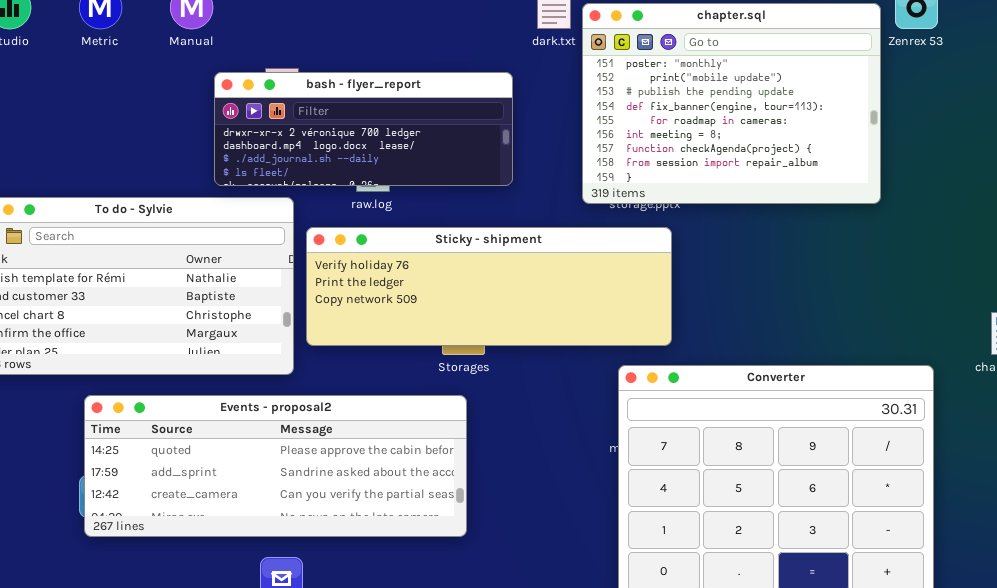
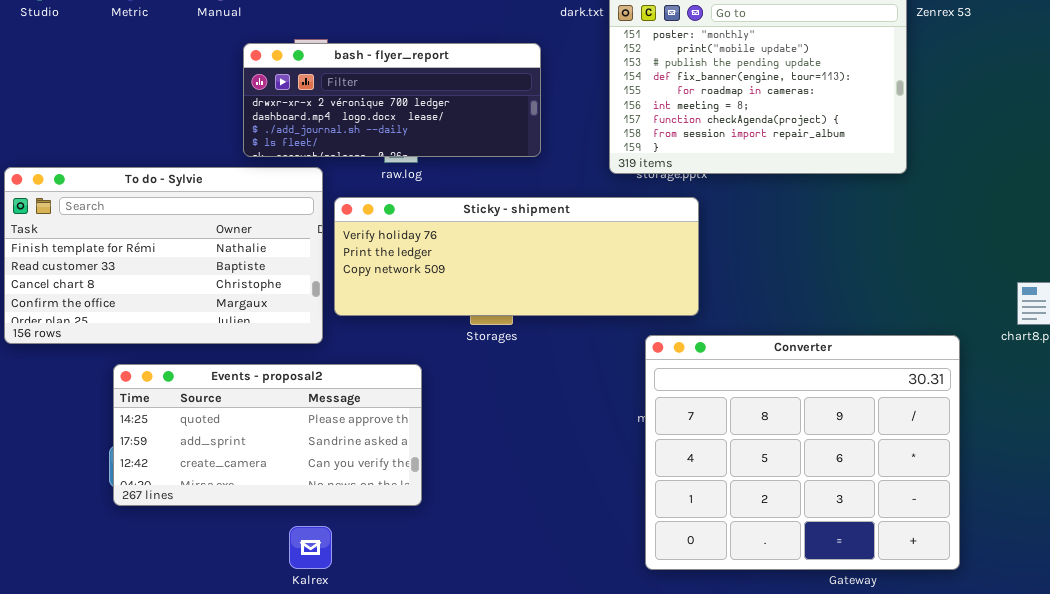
Events - proposal2: [84,395,467,537] -> [113,364,422,506], resized

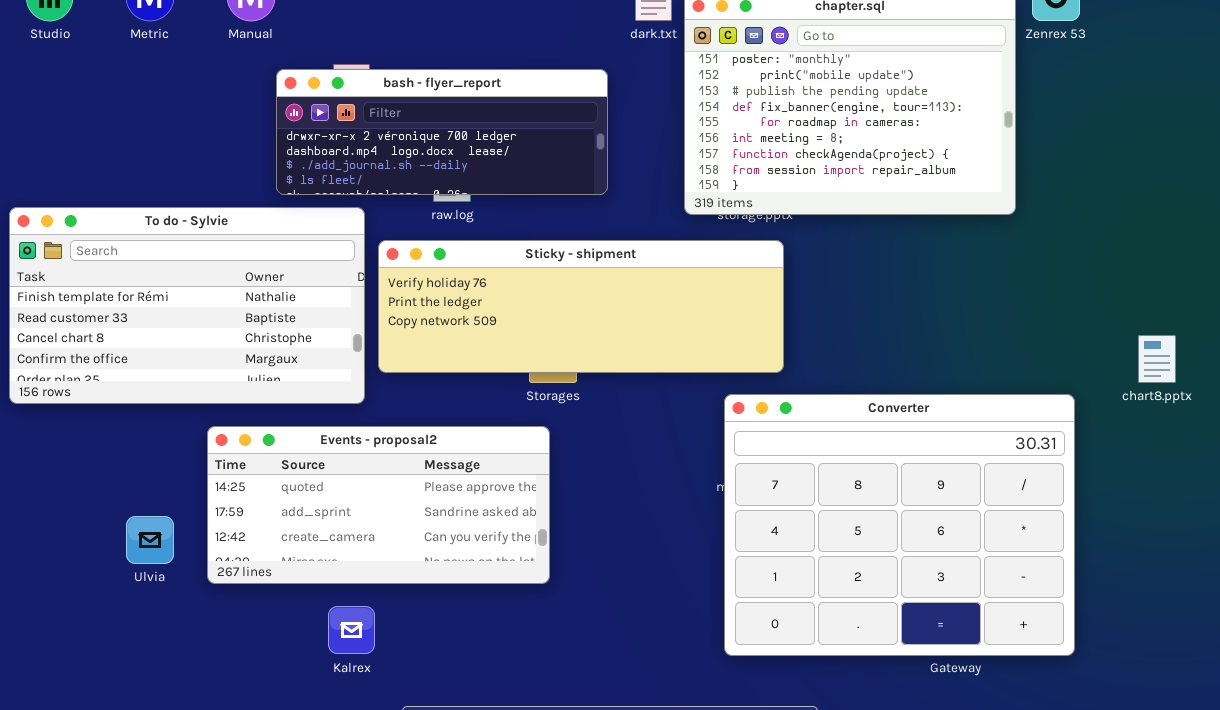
Events - proposal2: [113,364,422,506] -> [207,426,550,584], moved

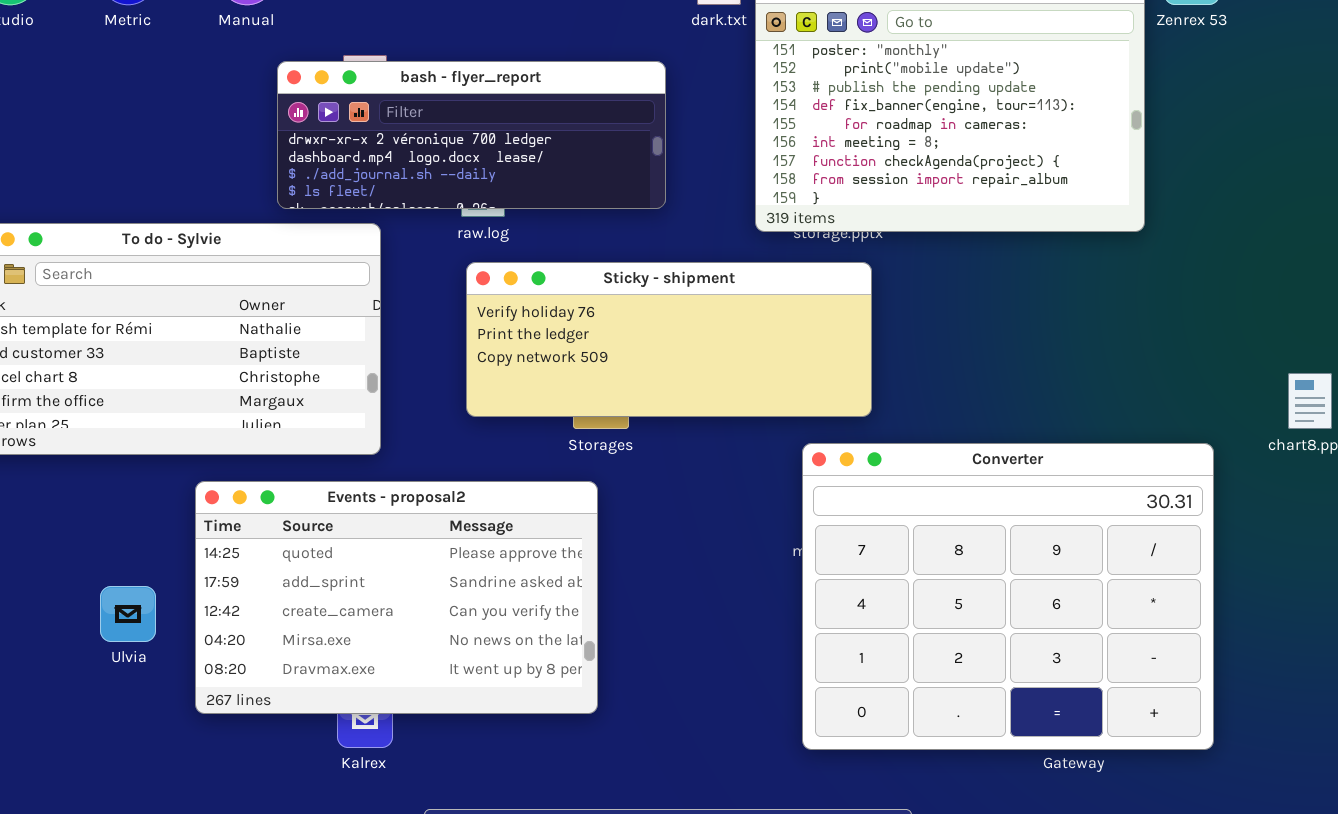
Sticky - shipment: [378,240,784,373] -> [466,262,872,417], resized
Events - proposal2: [207,426,550,584] -> [195,481,598,714], resized

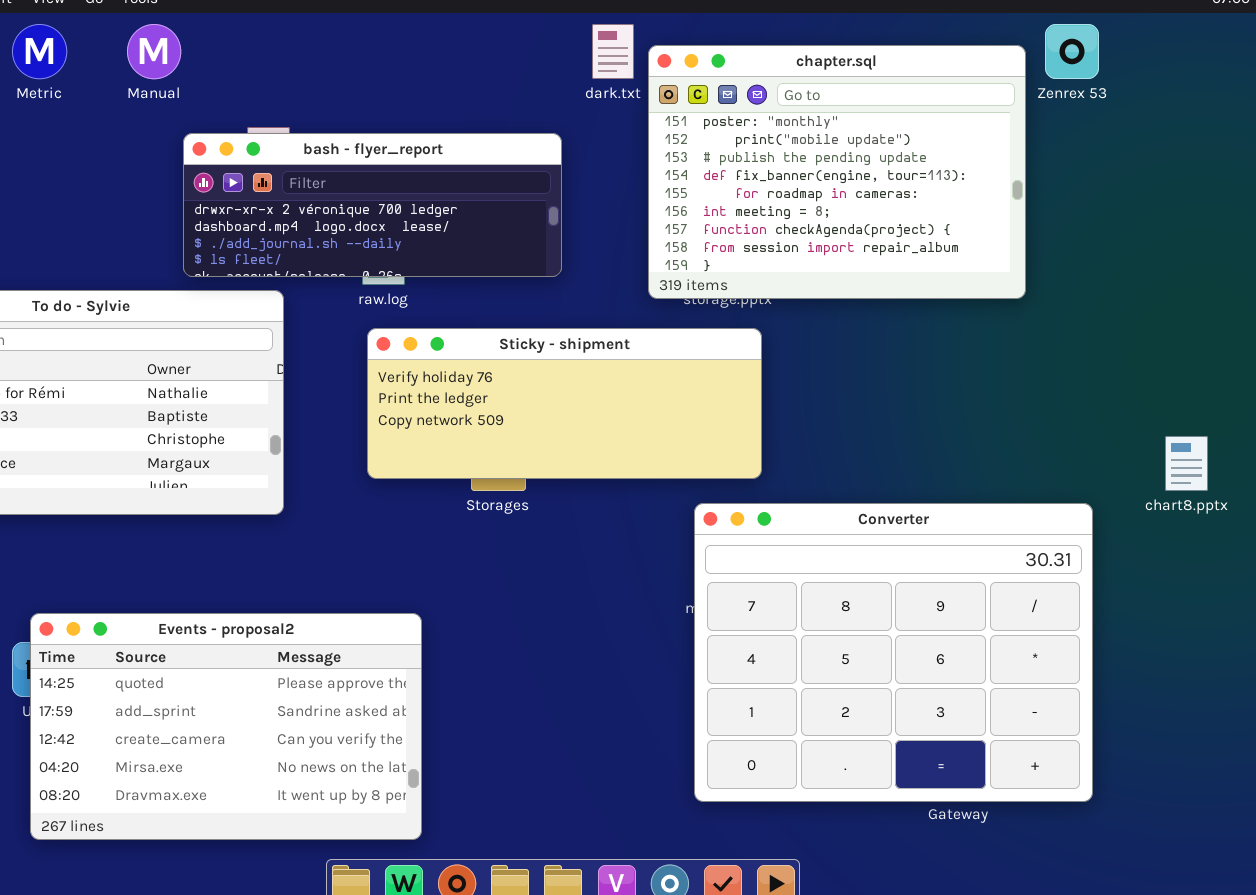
Events - proposal2: [195,481,598,714] -> [30,613,422,840], moved

